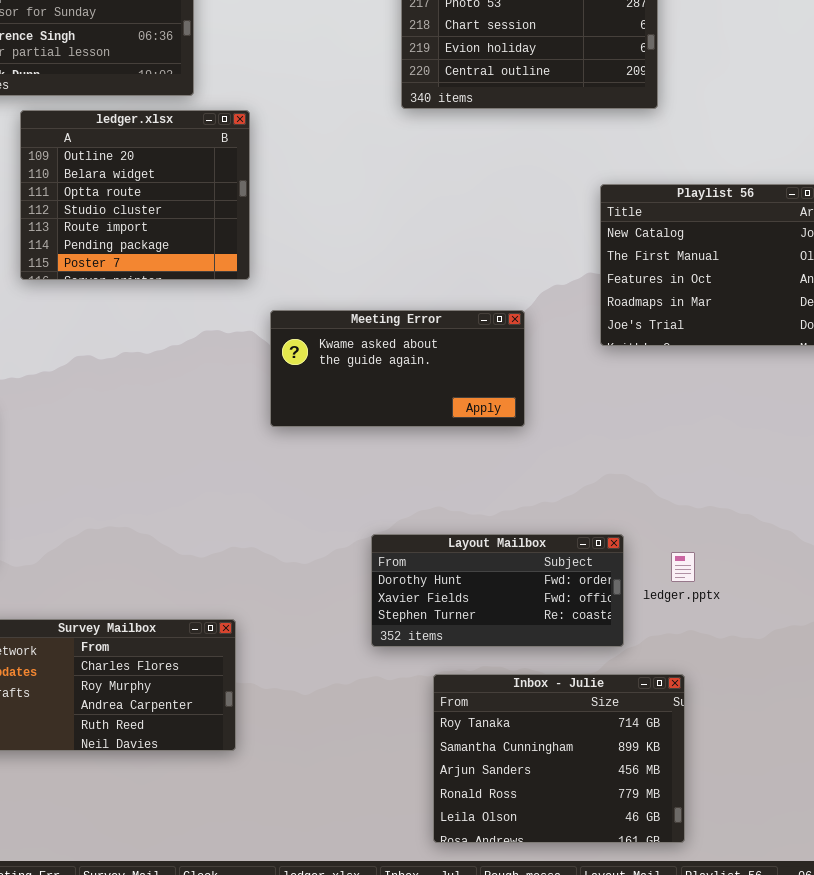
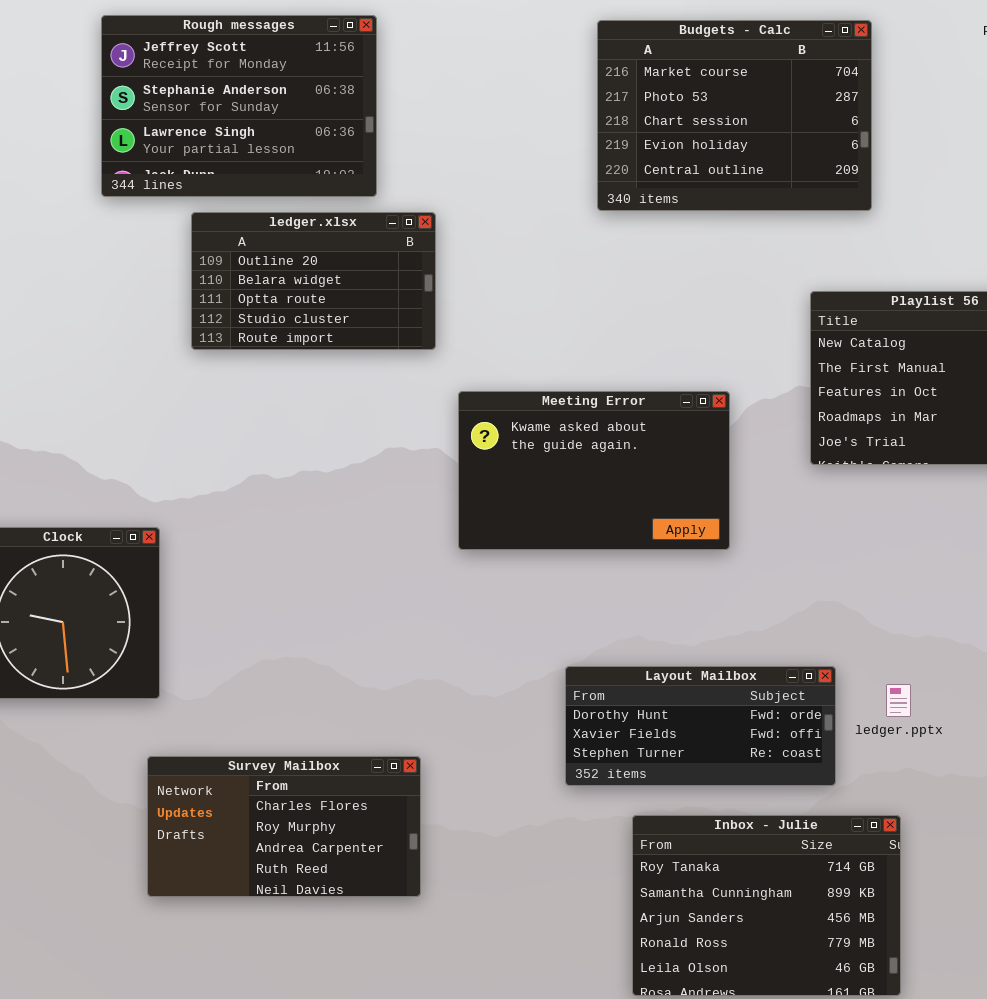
ledger.xlsx: [20,110,250,280] -> [191,212,436,350], resized
Meeting Error: [270,310,525,427] -> [458,391,730,550], resized

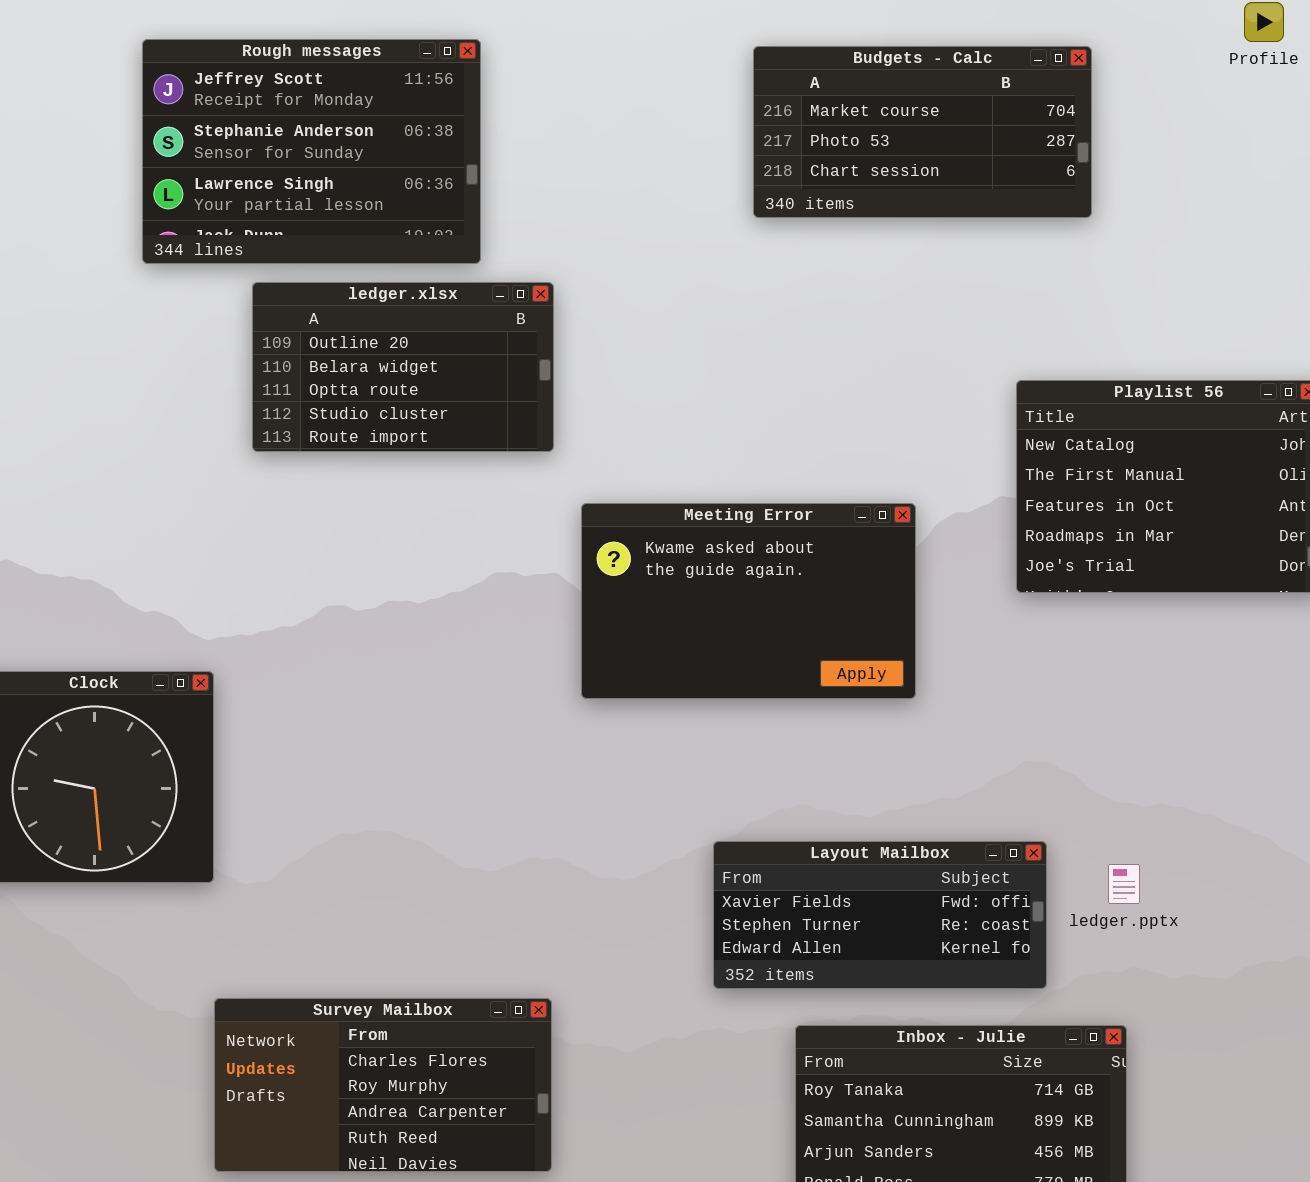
Budgets - Calc: [597,20,872,211] -> [753,46,1092,218], resized
Layout Mailbox: [565,666,836,786] -> [713,841,1047,989], scrolled down 1 row
Survey Mailbox: [147,756,421,897] -> [214,998,552,1172], moved

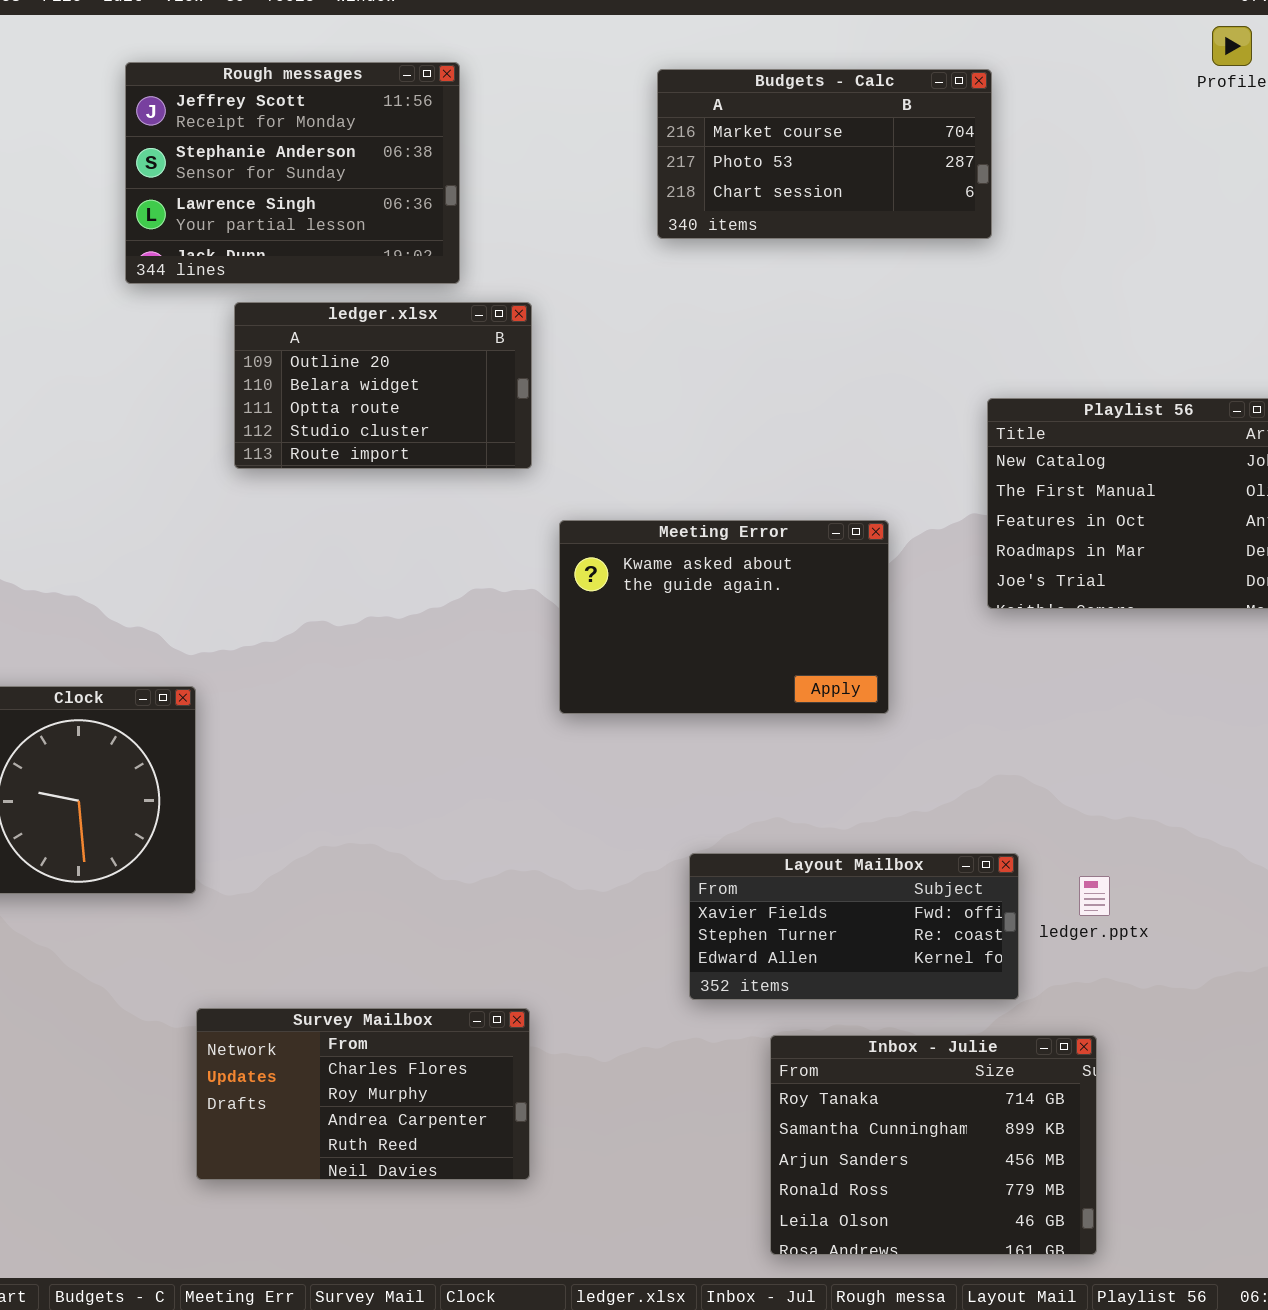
Budgets - Calc: [753,46,1092,218] -> [657,69,992,239], moved

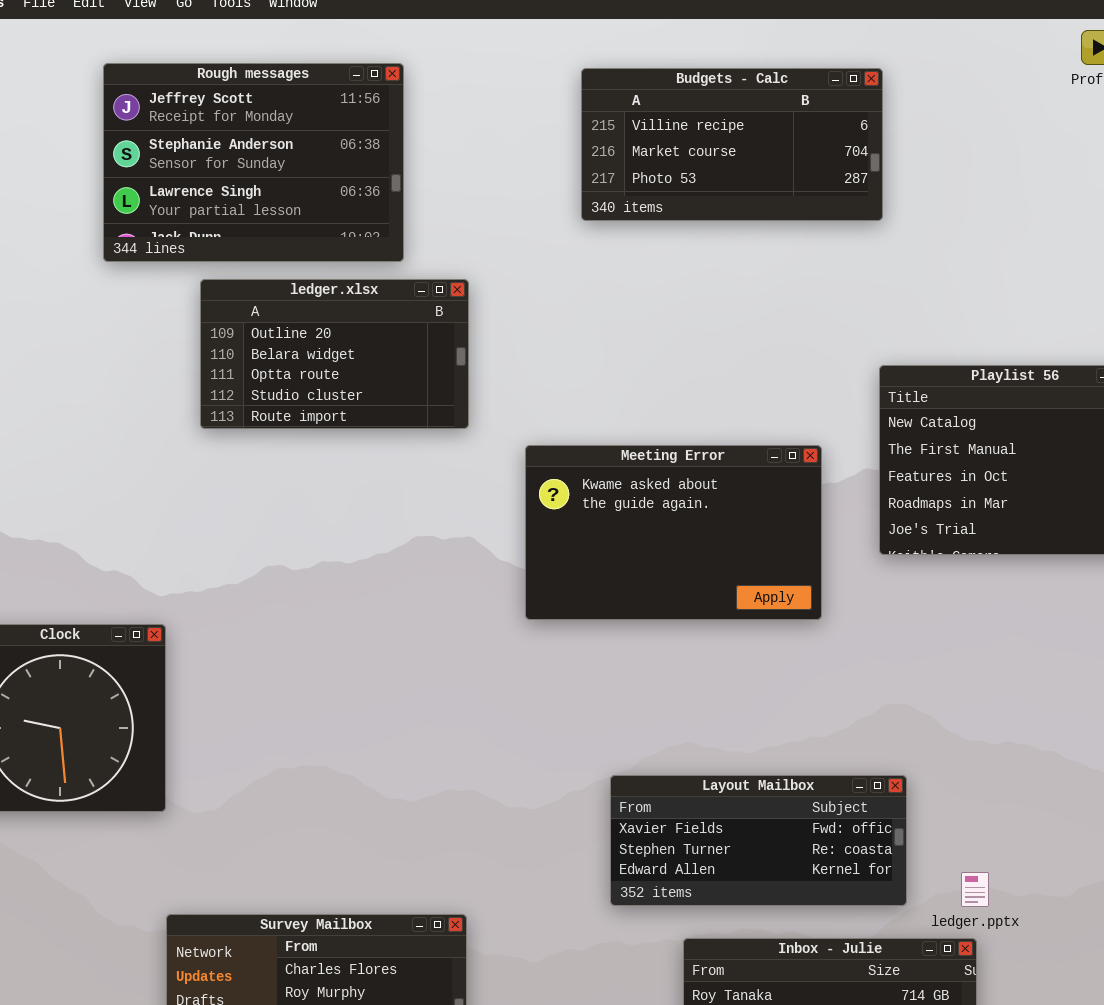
Budgets - Calc: [657,69,992,239] -> [581,68,883,221], scrolled up 1 row
Meeting Error: [559,520,889,714] -> [525,445,822,620], moved
ledger.pptx: [1079,876,1110,916] -> [961,872,989,907], moved

